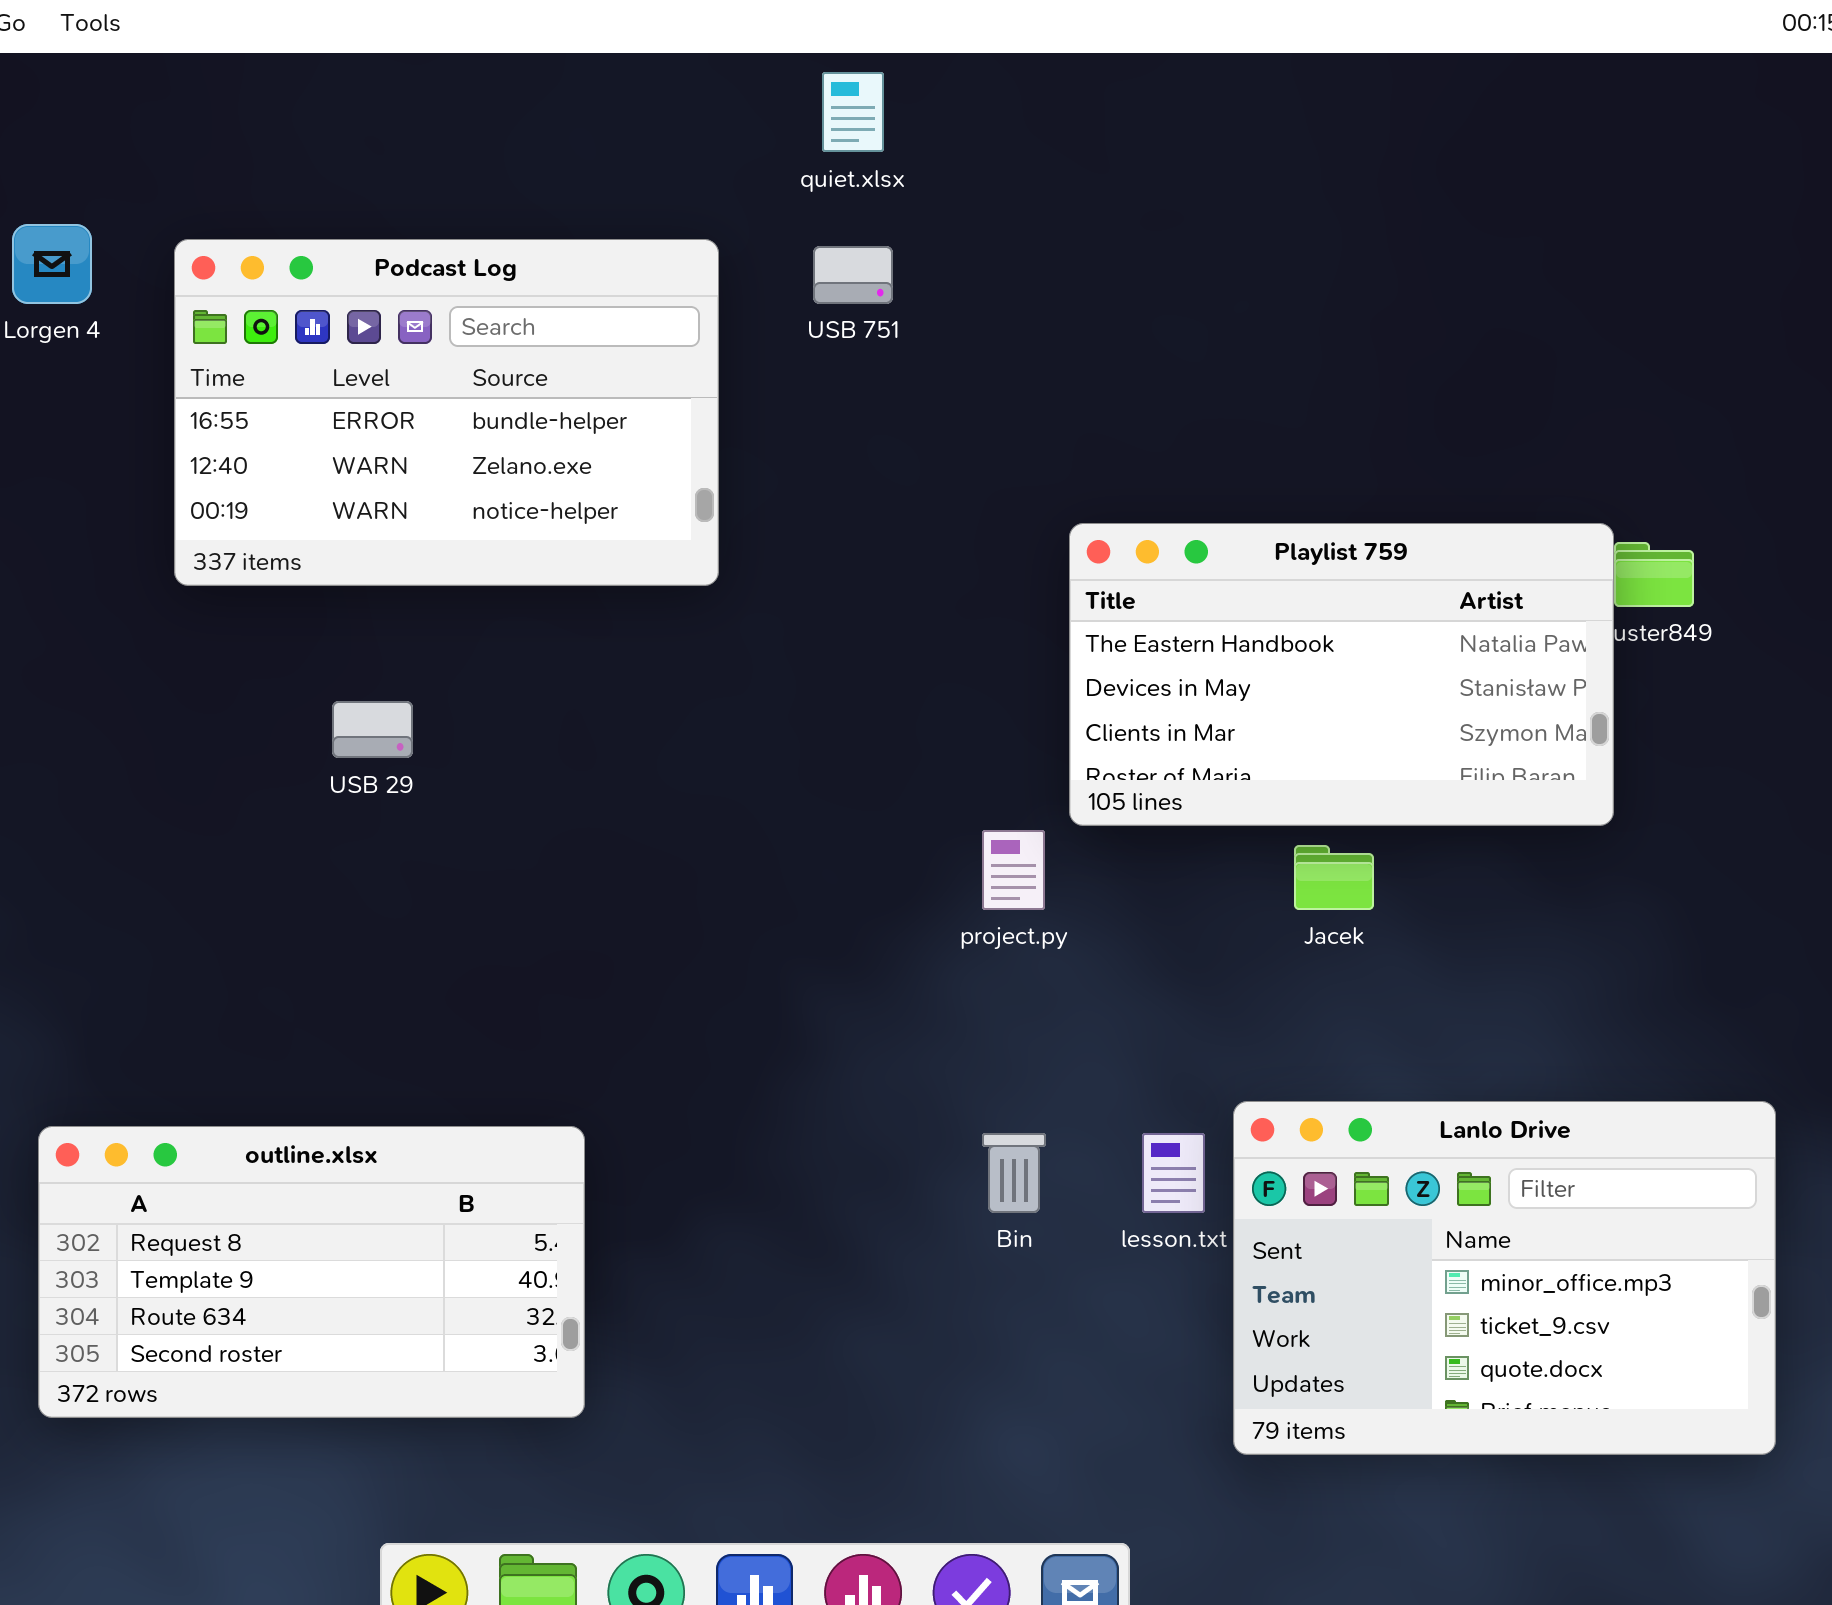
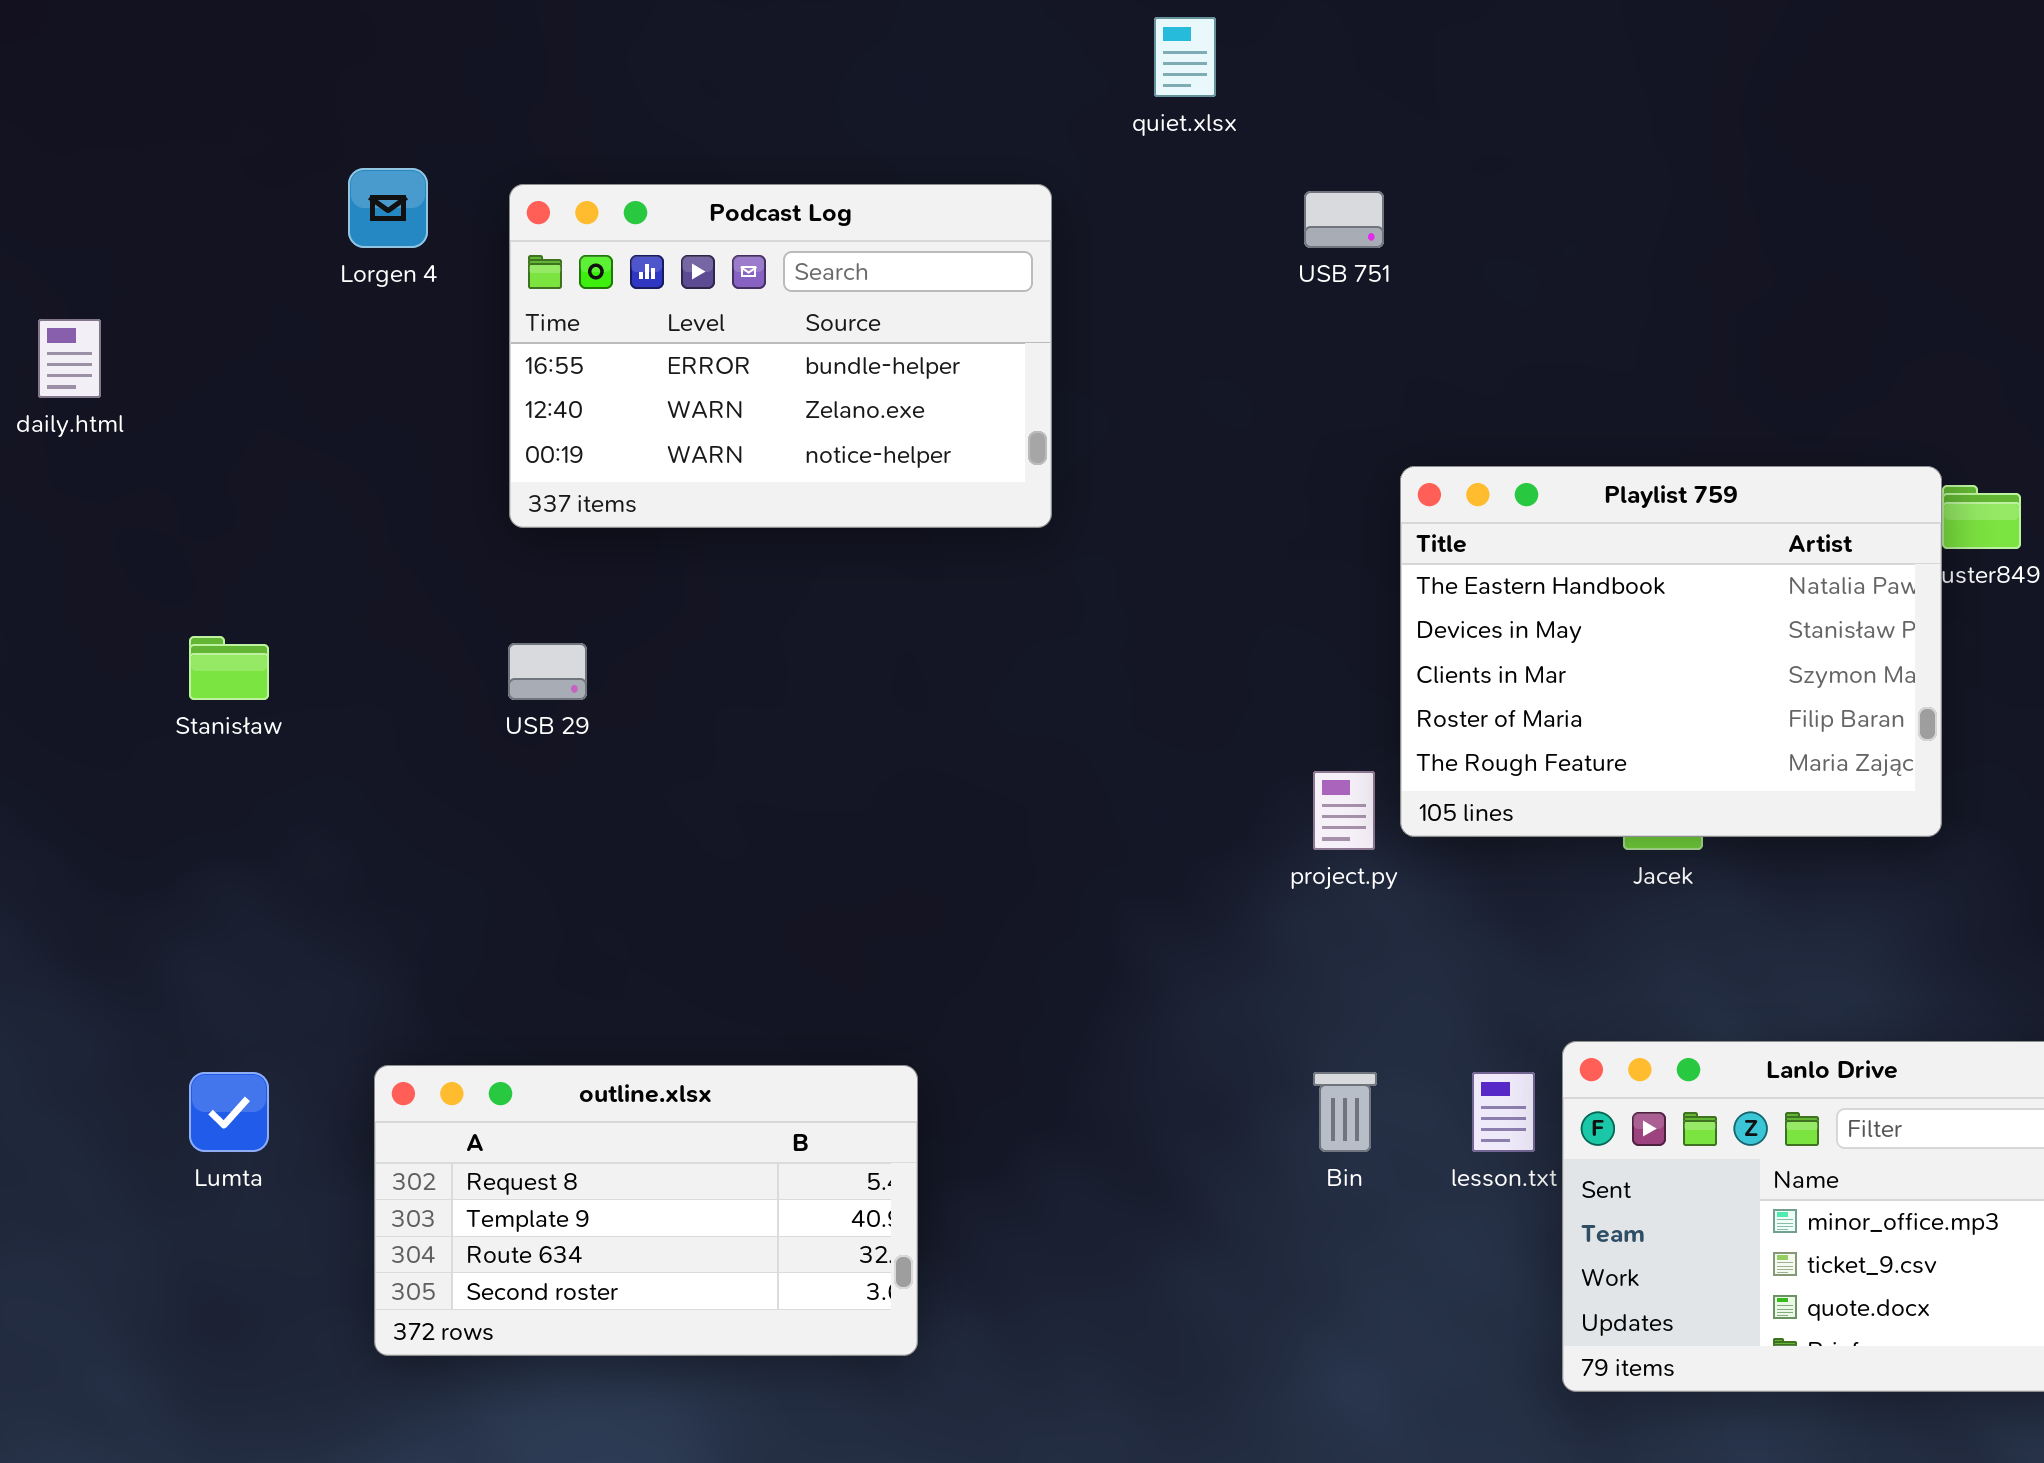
USB 751: [813,246,893,304] -> [1304,191,1384,248], moved
Playlist 759: [1069,523,1614,826] -> [1400,466,1942,837], resized
USB 29: [332,701,413,758] -> [508,643,587,700], moved

